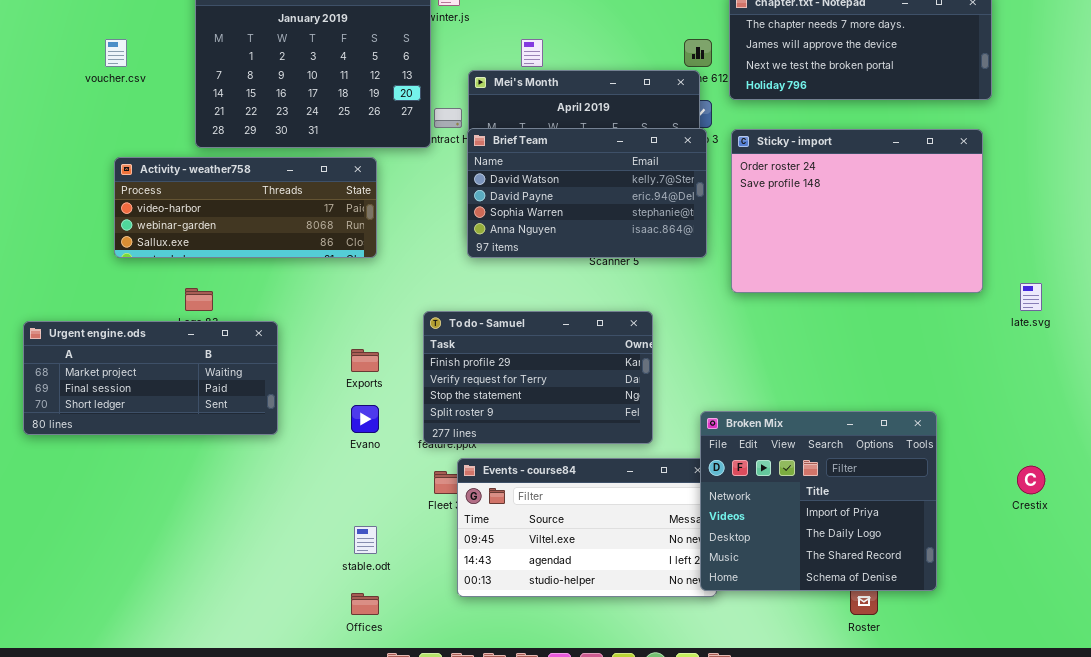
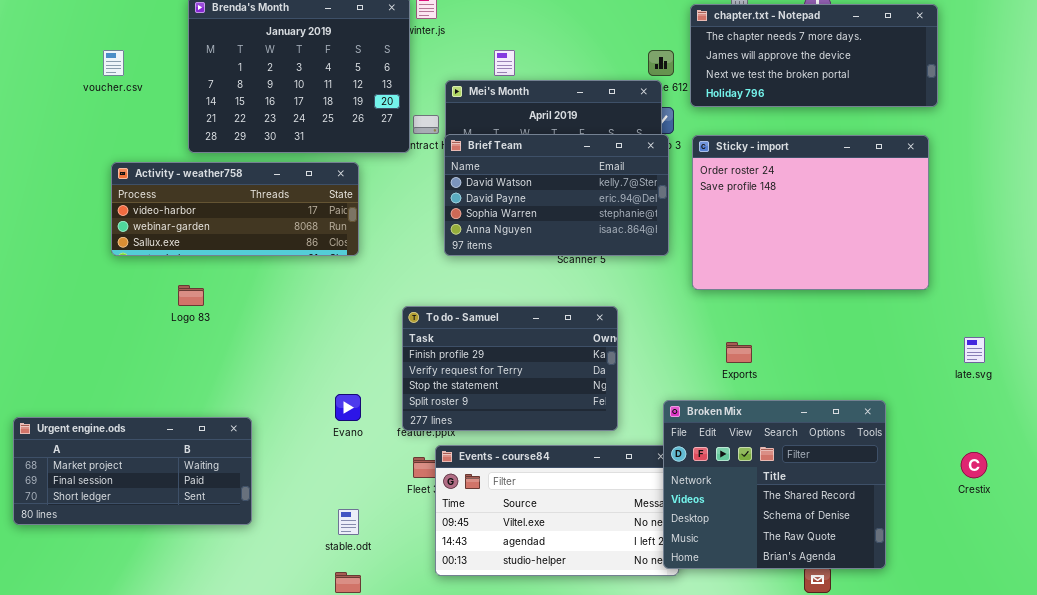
late.svg: [1020,283,1042,311] -> [964,337,985,363], moved
Urgent engine.ods: [23,321,278,435] -> [13,417,252,525], moved
Exports: [351,349,379,372] -> [726,342,752,363], moved
Broken Mix: [700,411,937,591] -> [663,400,886,569], scrolled down 2 rows

